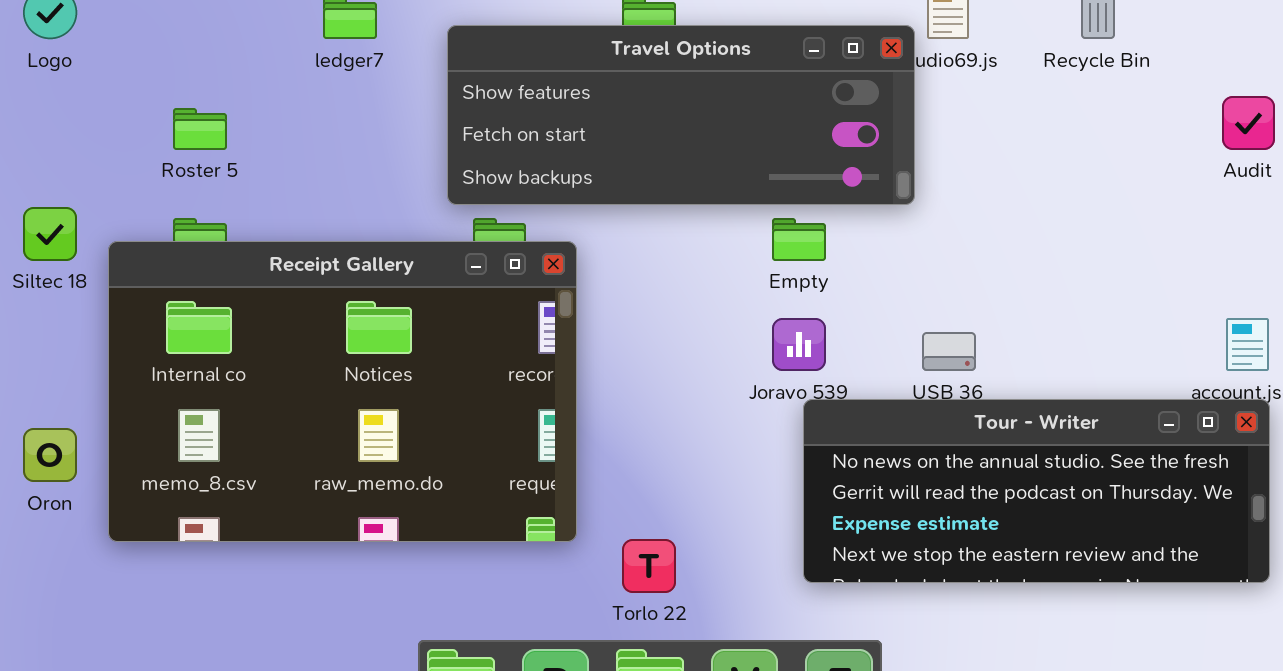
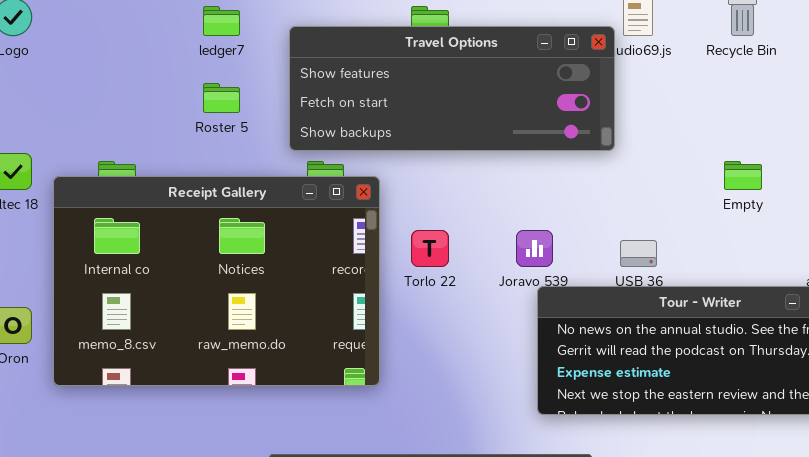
Roster 5: [173,108,227,150] -> [203,83,240,113], moved
Empty: [772,218,826,261] -> [724,161,762,190], moved
Torlo 22: [622,539,676,593] -> [411,230,449,267], moved

